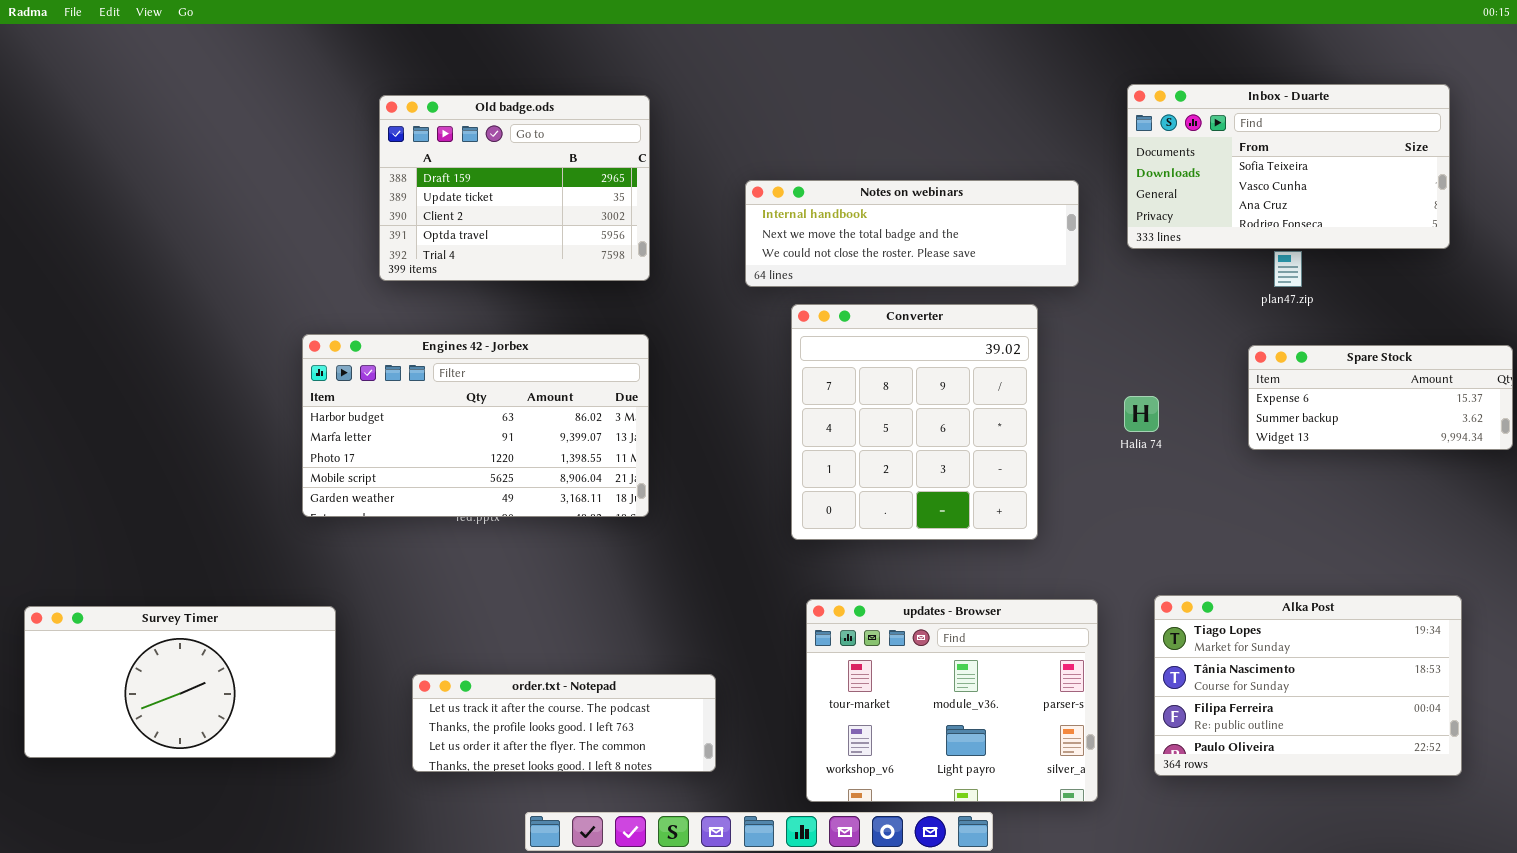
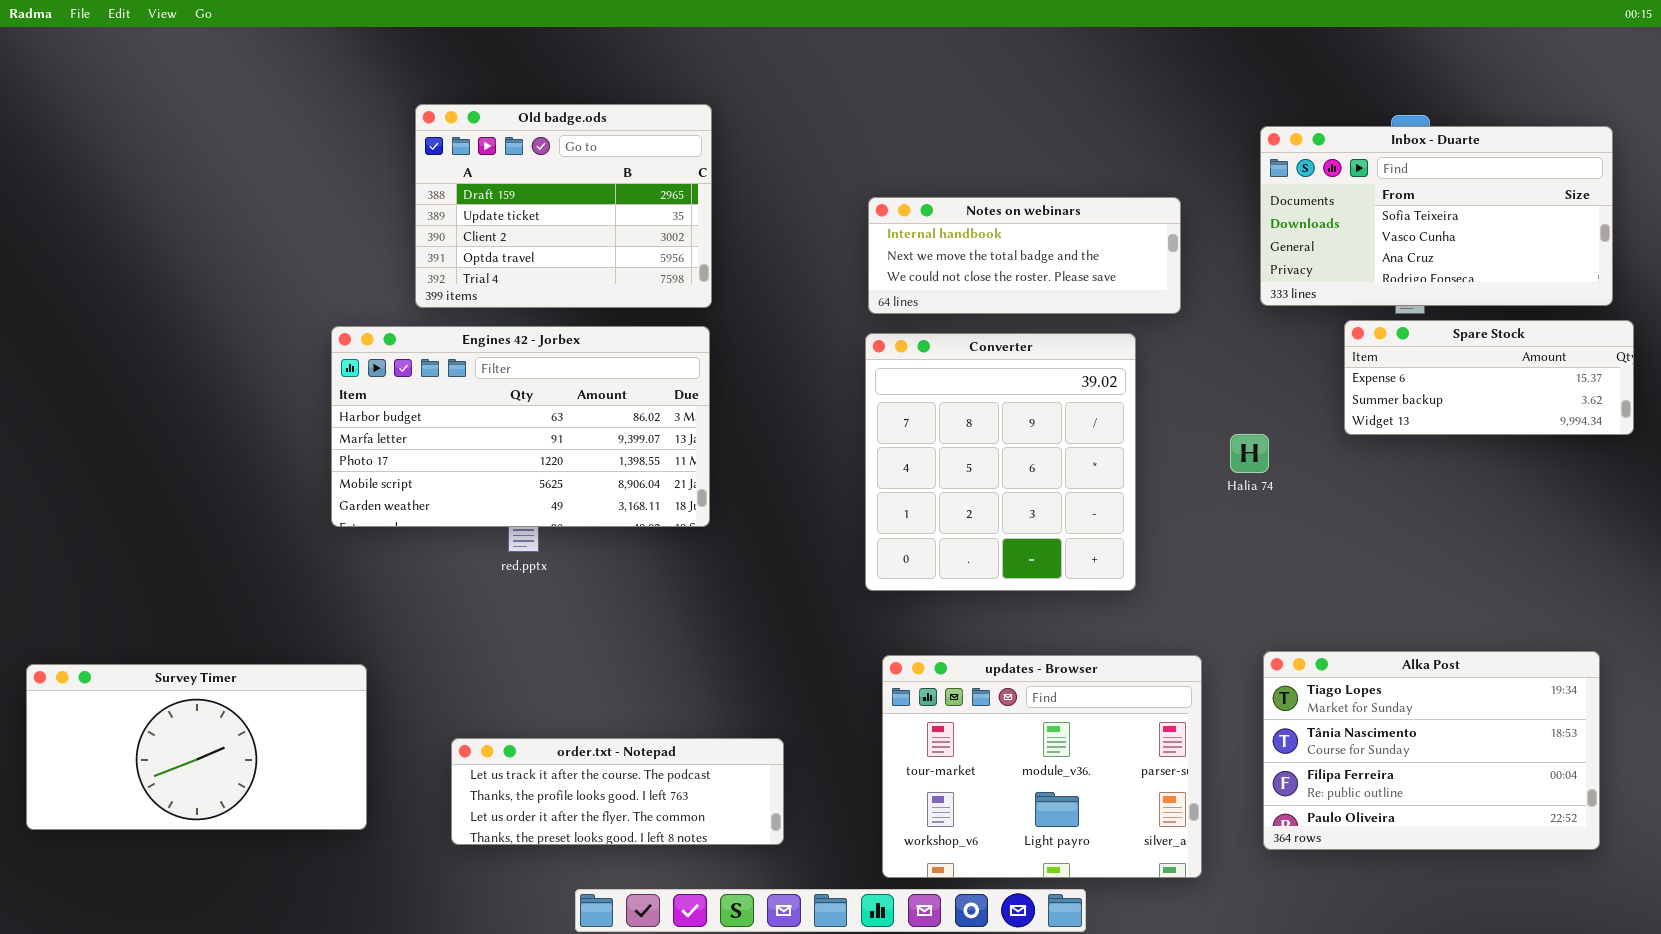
Inbox - Duarte: [1127,84,1450,249] -> [1260,126,1613,306], moved
Notes on webinars: [745,180,1079,287] -> [868,197,1181,314], resized
Engines 42 - Jorbex: [302,334,649,517] -> [331,326,710,527], moved
Spare Stock: [1248,345,1513,450] -> [1344,320,1634,435], moved

